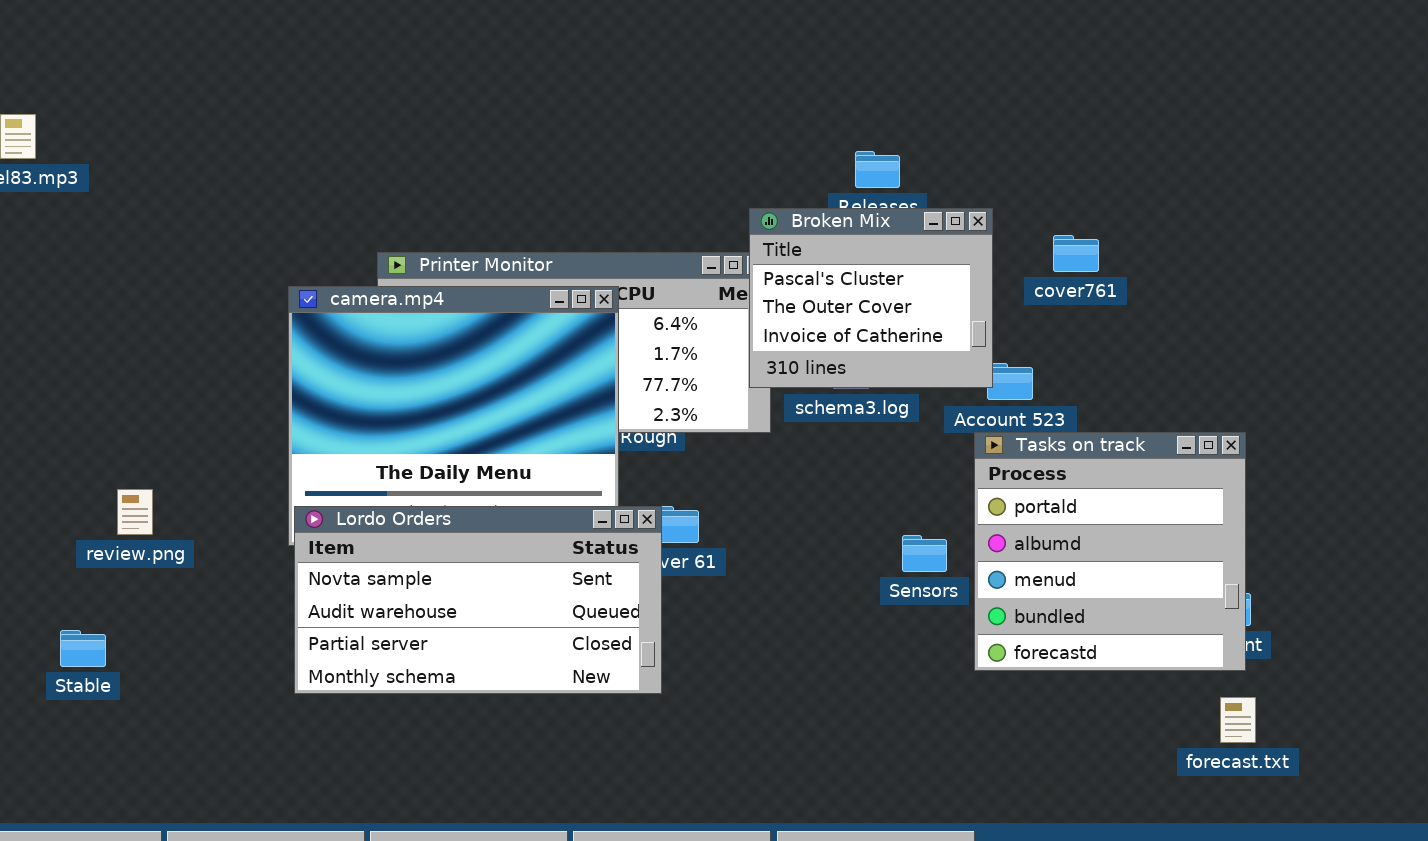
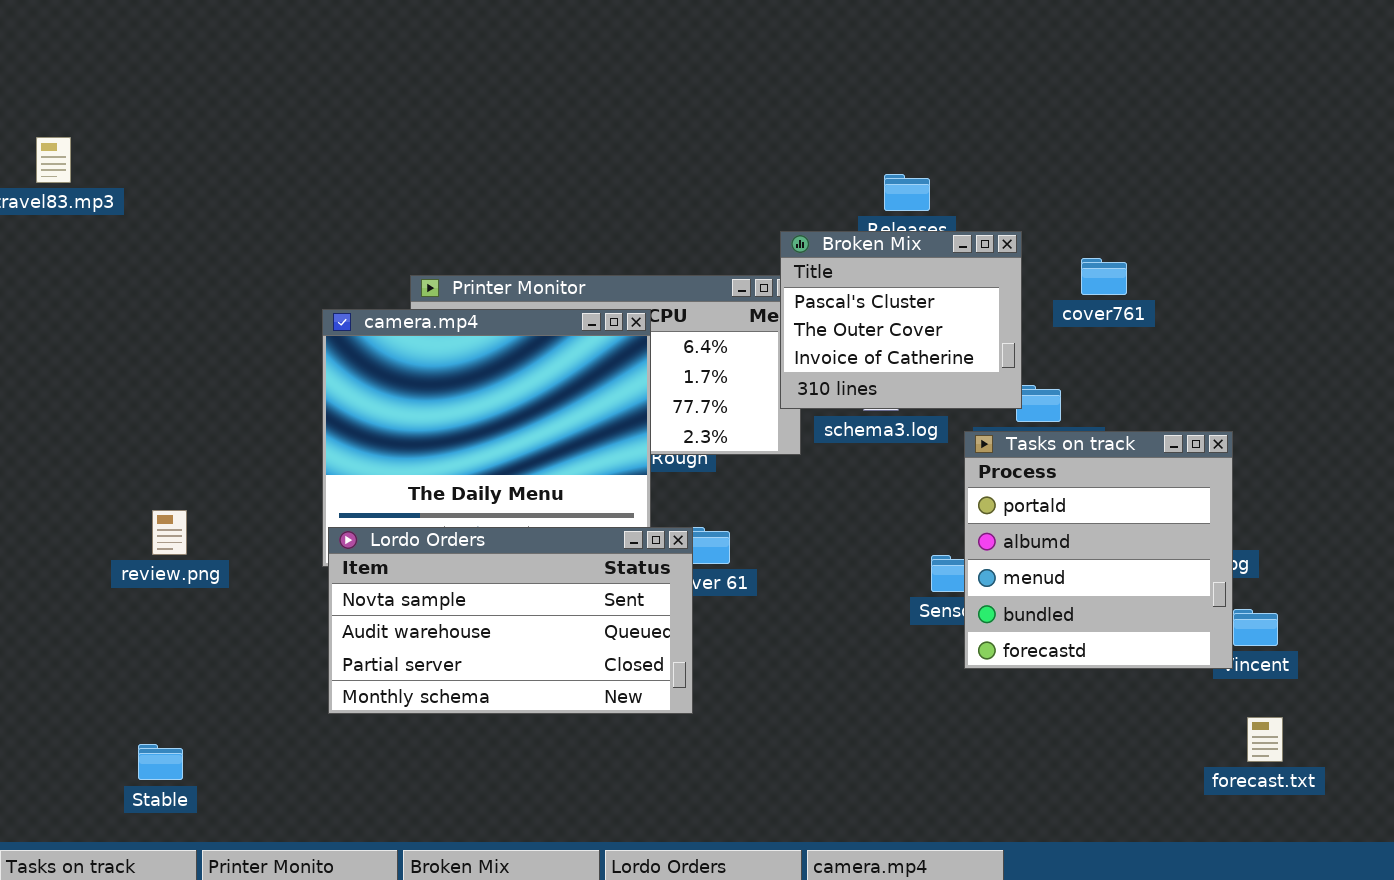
Tasks on track: [974,432,1246,671] -> [964,431,1233,669], moved
Stable: [60,630,106,667] -> [138,744,183,780], moved

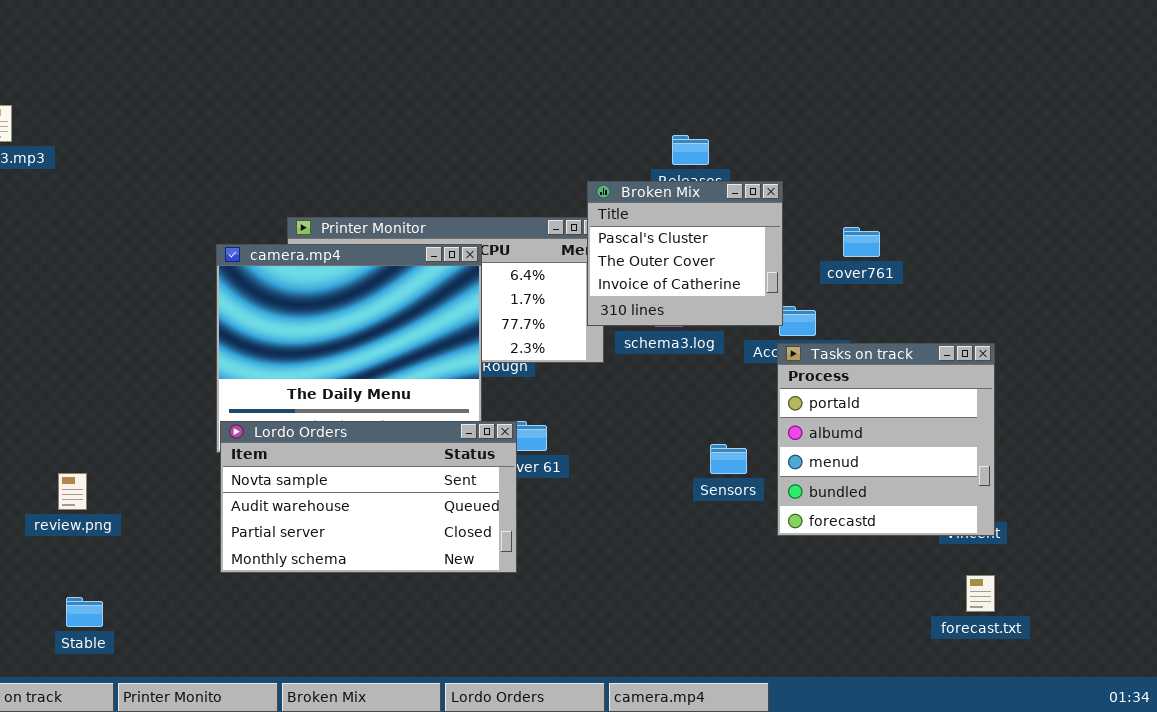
cover761: [1081,258,1127,295] -> [843,227,880,257], moved
Tasks on track: [964,431,1233,669] -> [777,343,995,536], moved
review.png: [152,510,187,555] -> [58,473,87,510], moved

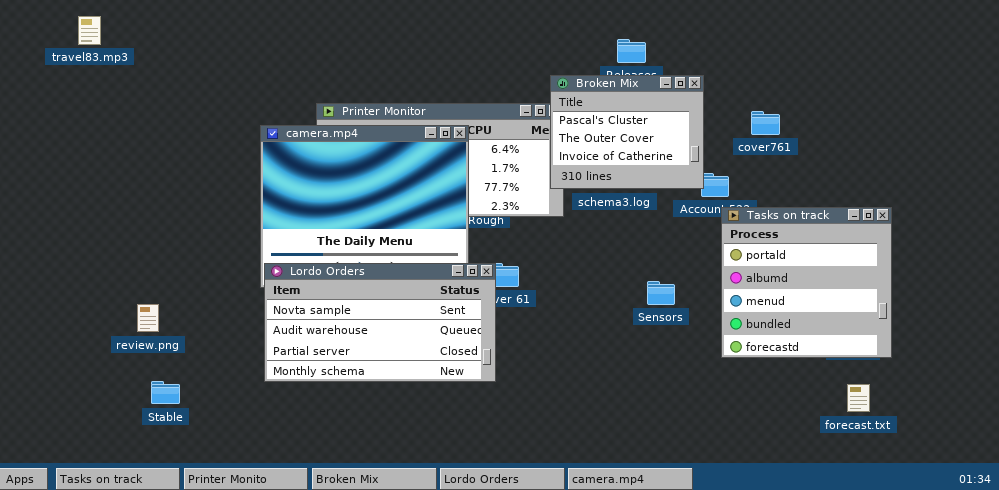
Tasks on track: [777,343,995,536] -> [721,207,892,358], moved
Stable: [66,597,103,627] -> [151,381,180,404], moved

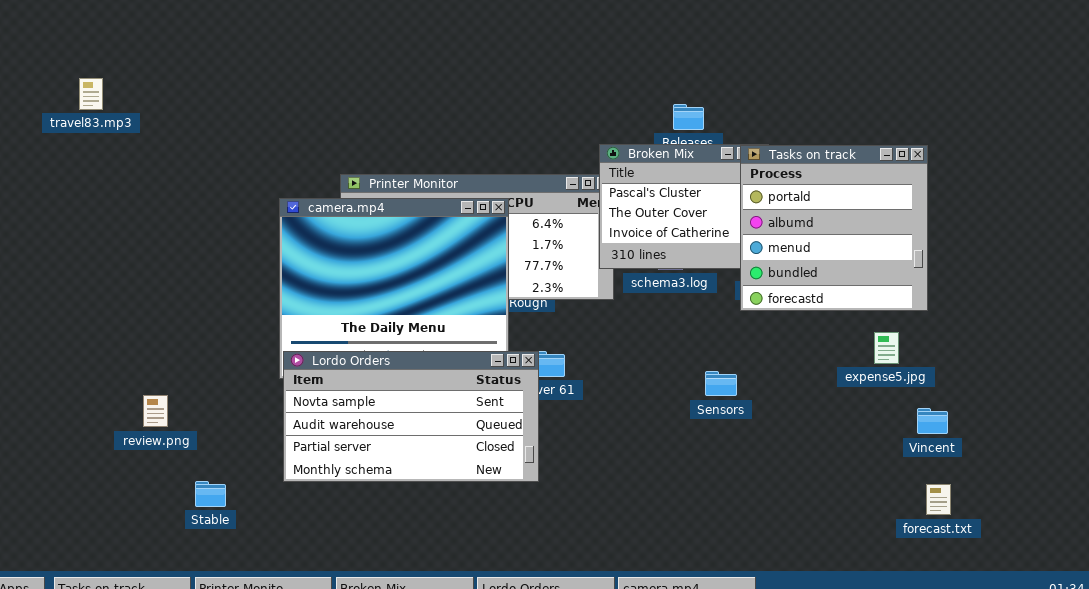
Tasks on track: [721,207,892,358] -> [740,145,928,311], moved
Stable: [151,381,180,404] -> [195,481,226,507], moved

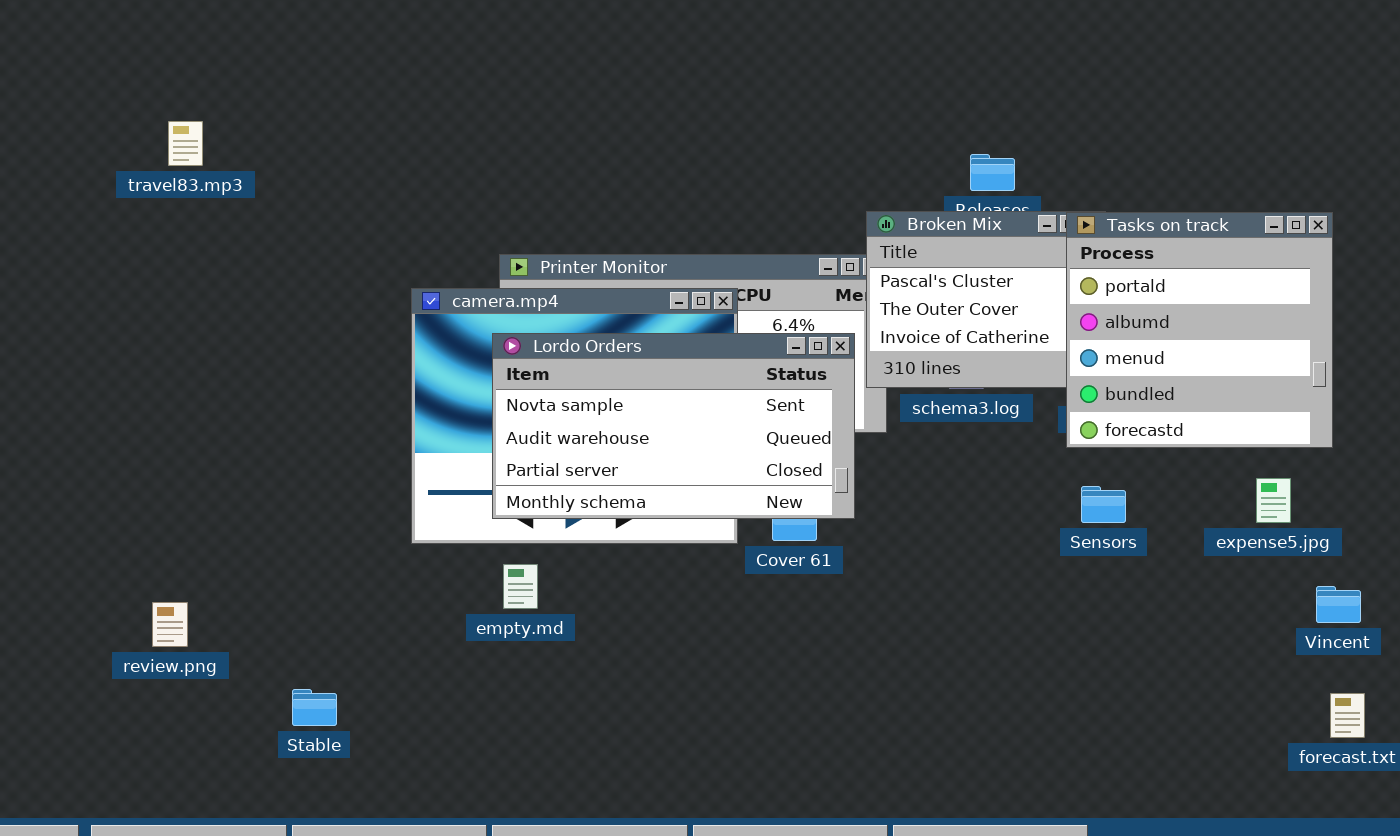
travel83.mp3: [79,78,103,110] -> [168,121,203,166], moved
Lordo Orders: [283,351,539,482] -> [492,333,855,519], moved
Sensors: [705,371,737,396] -> [1081,486,1126,523], moved
review.png: [143,395,168,427] -> [152,602,188,647], moved

